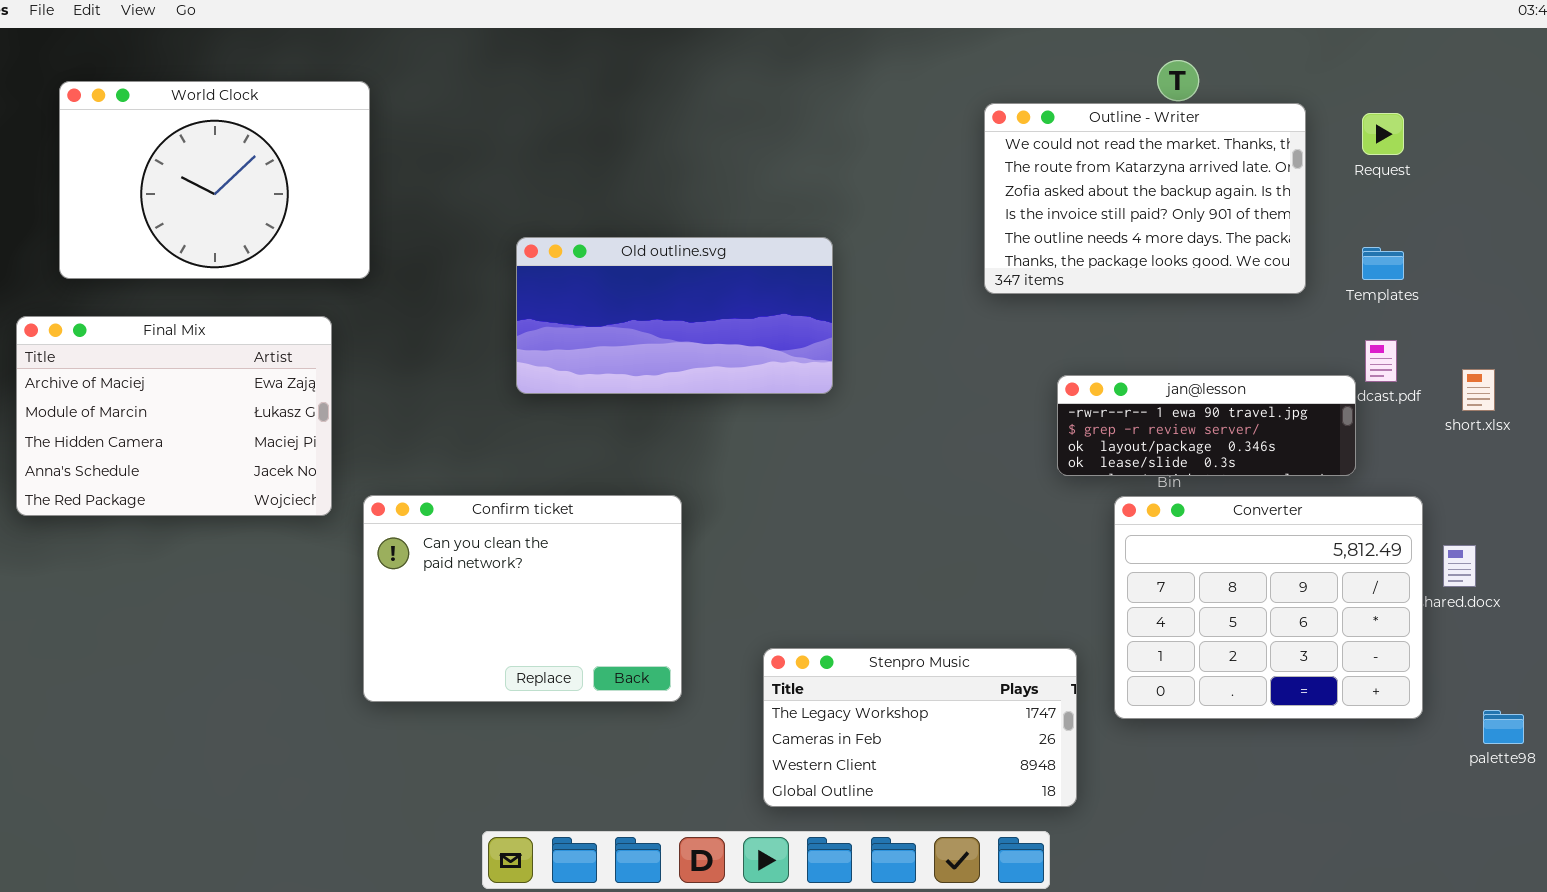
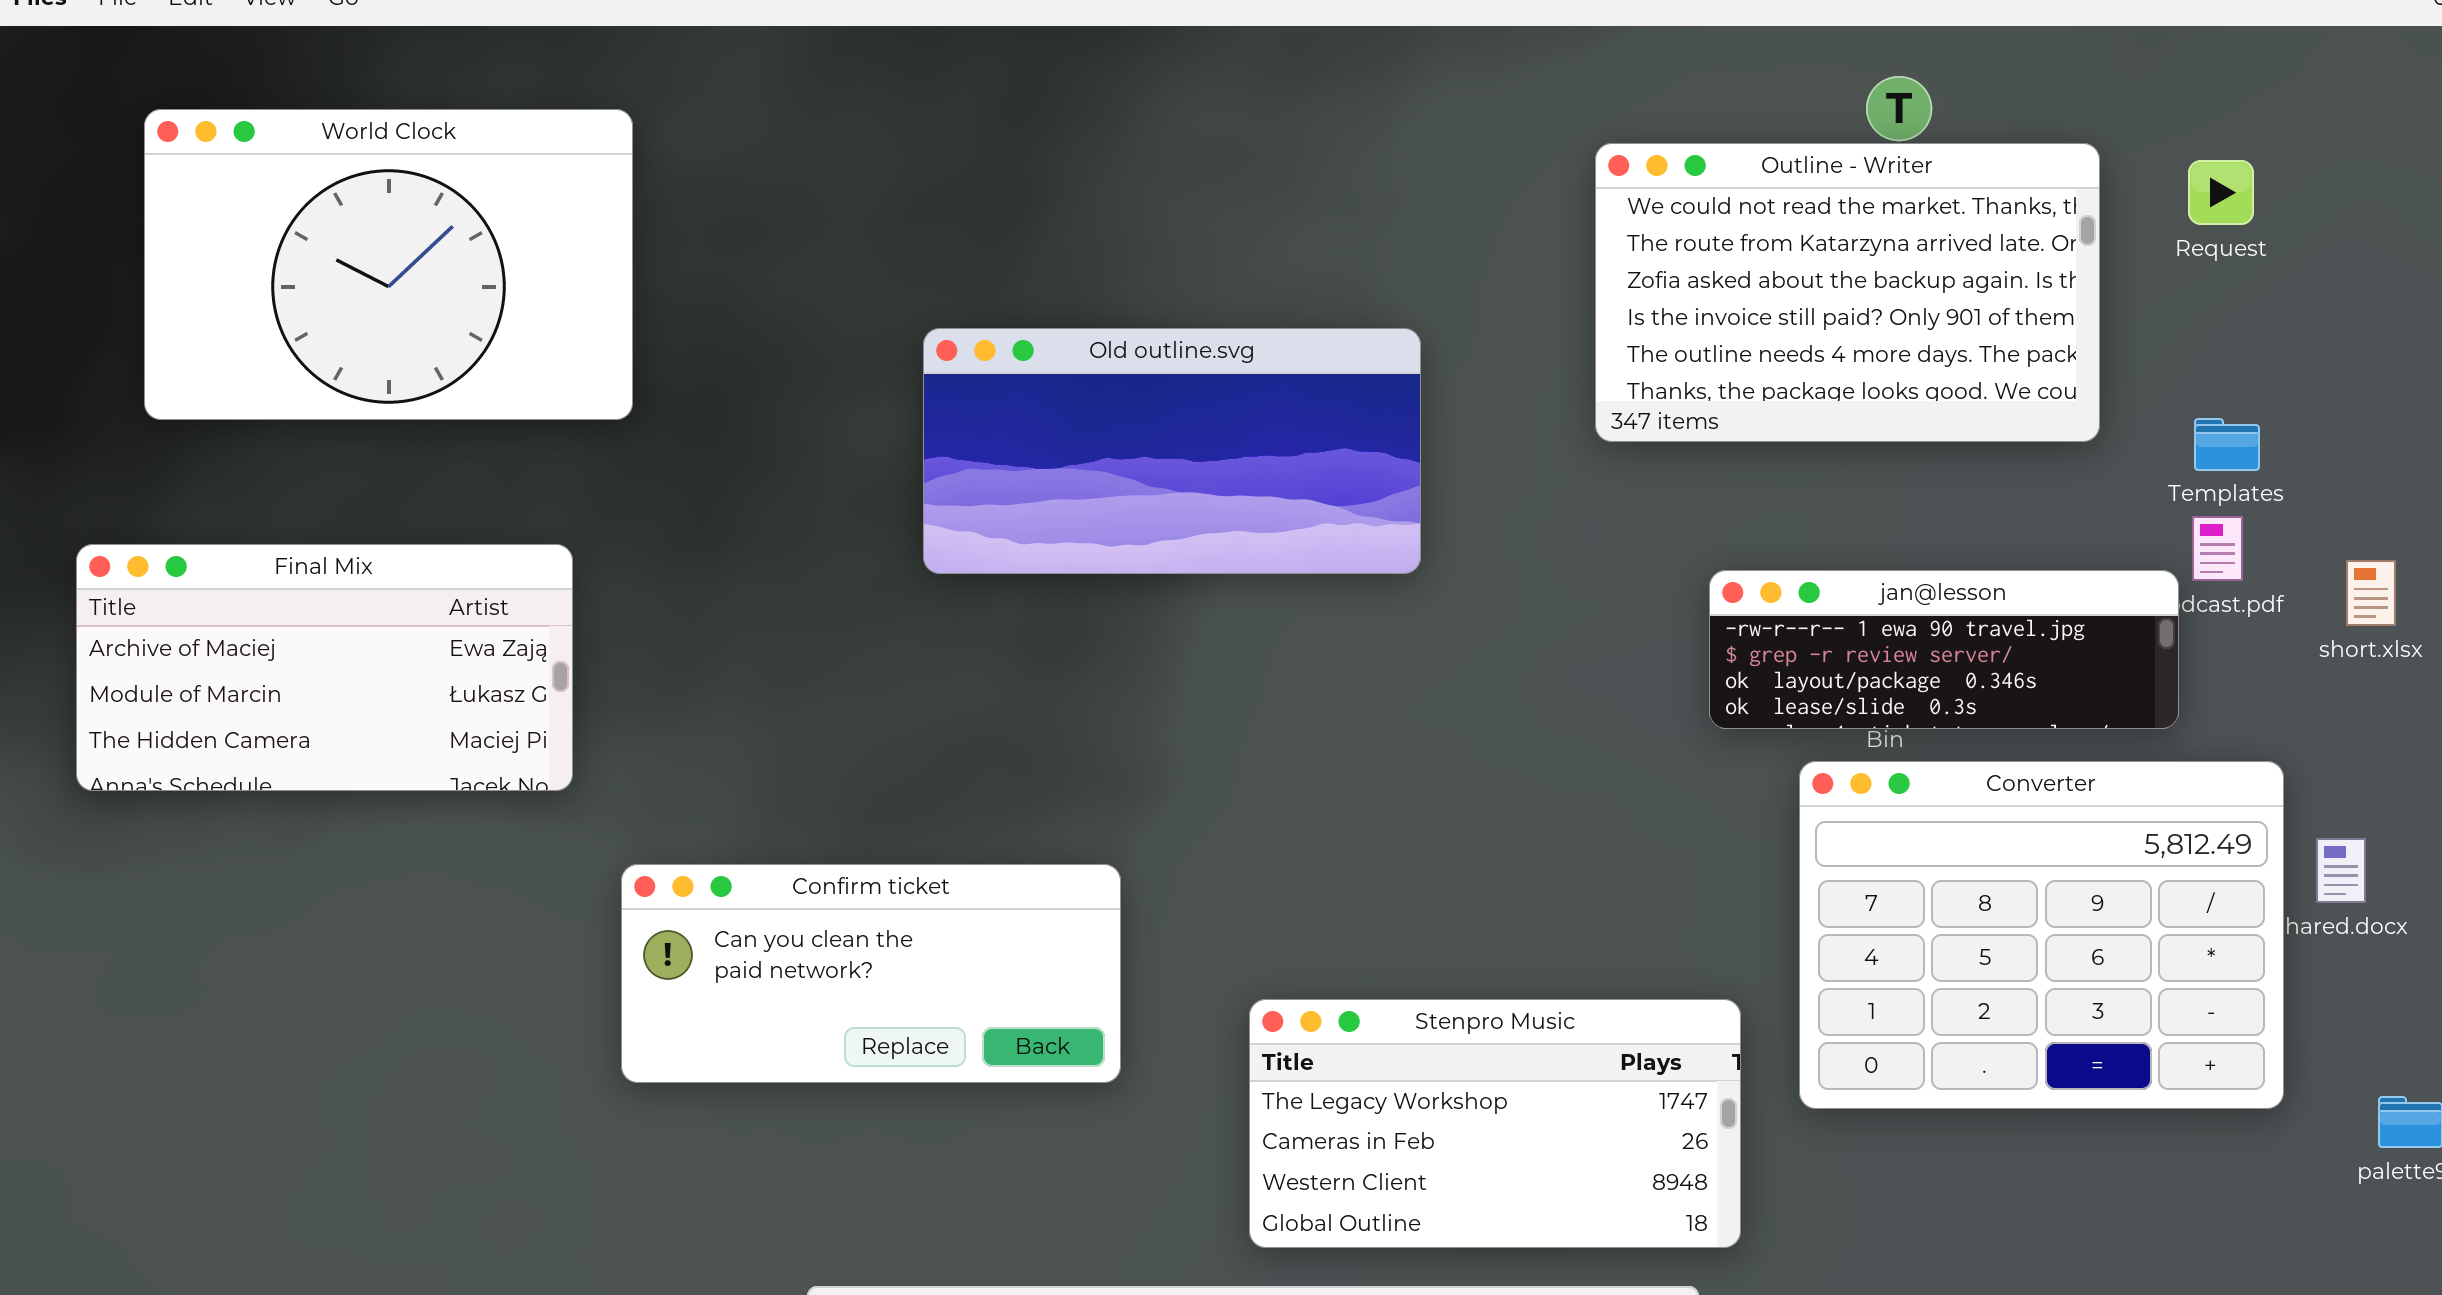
Old outline.svg: [516,237,833,394] -> [923,328,1421,574], moved
Templates: [1362,247,1404,280] -> [2194,418,2260,471], moved
Final Mix: [16,316,332,516] -> [76,544,573,791], resized
Confirm ticket: [363,495,682,702] -> [621,864,1121,1083], resized

